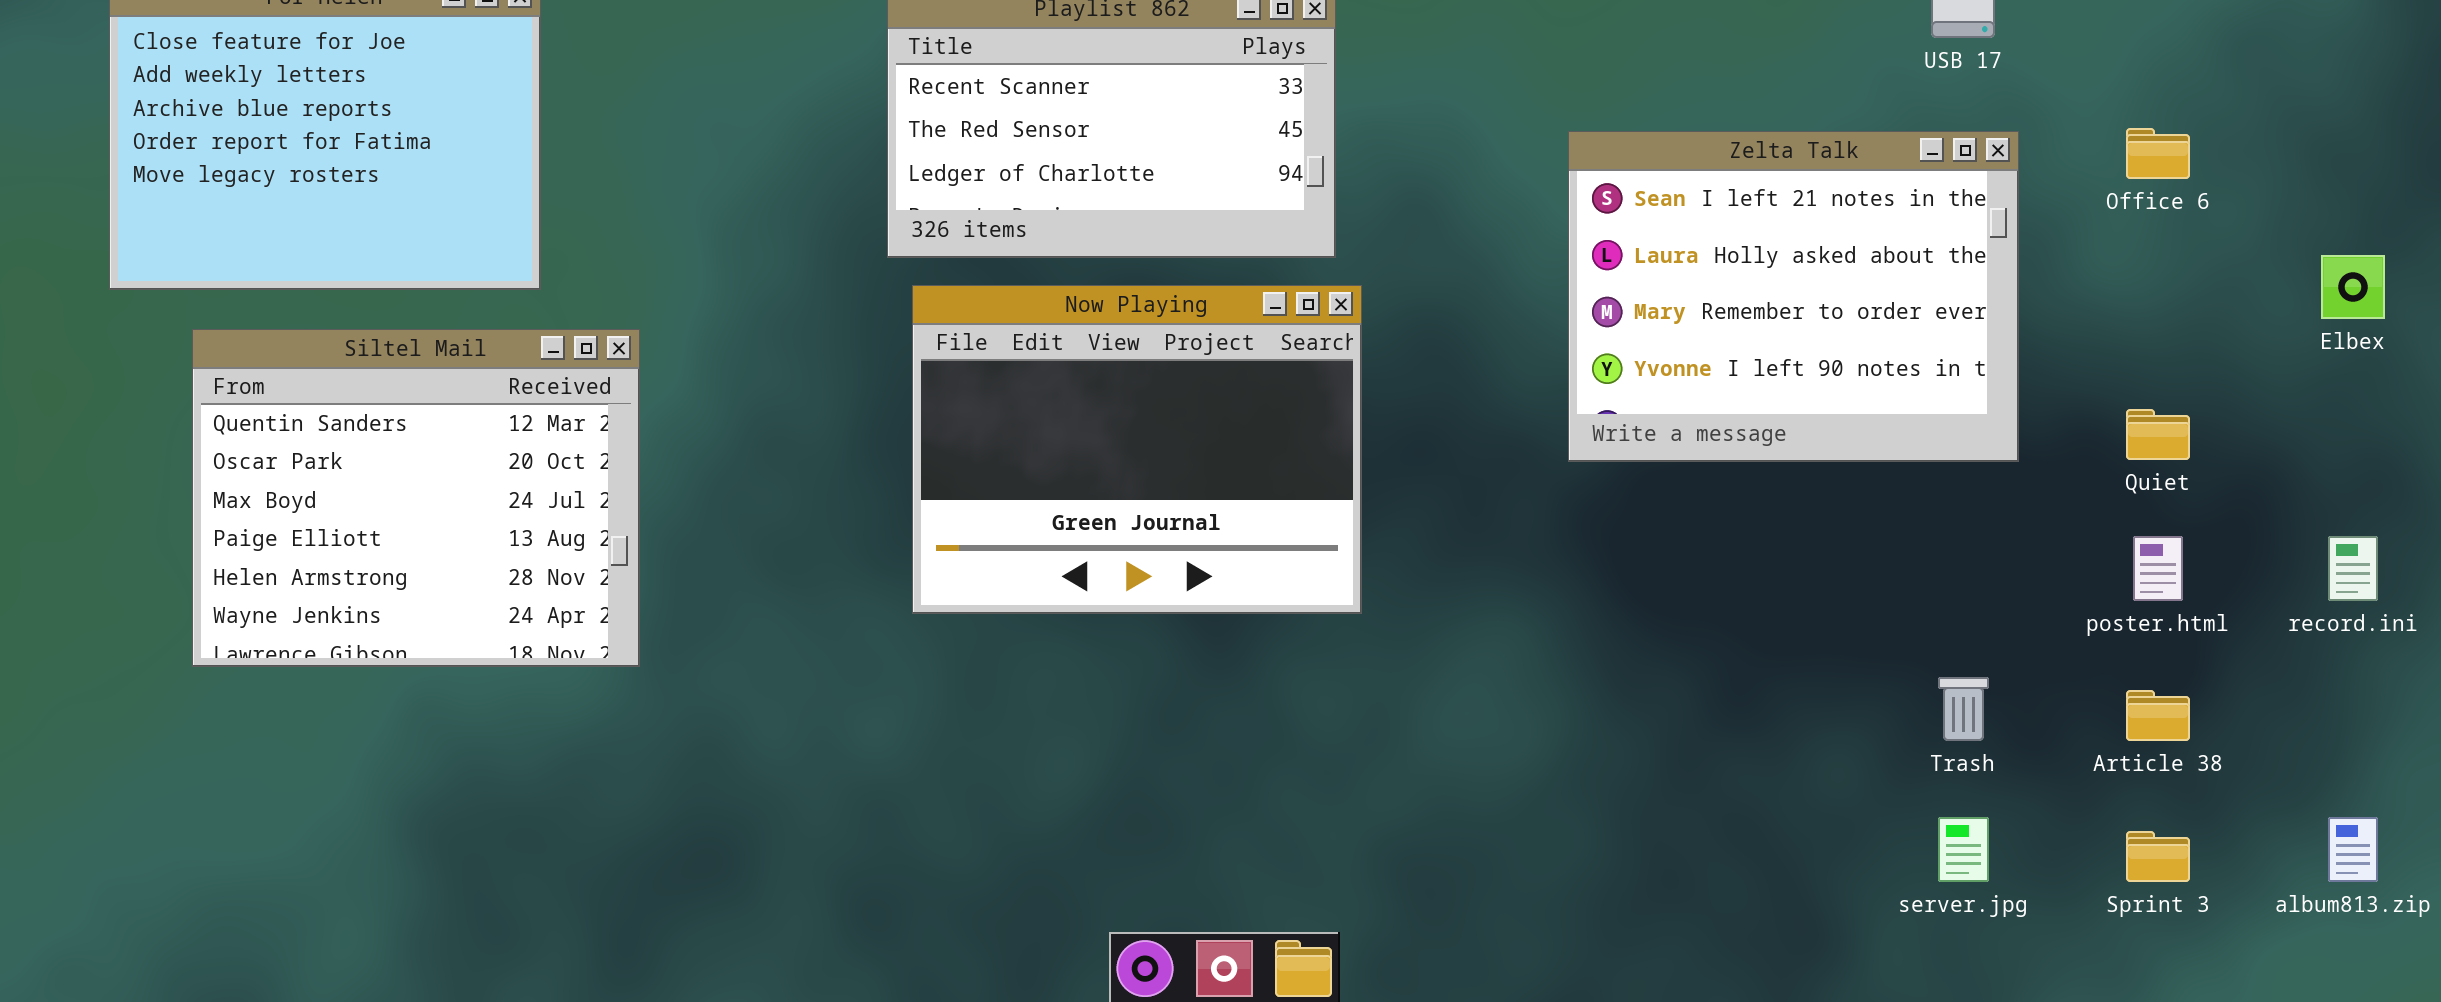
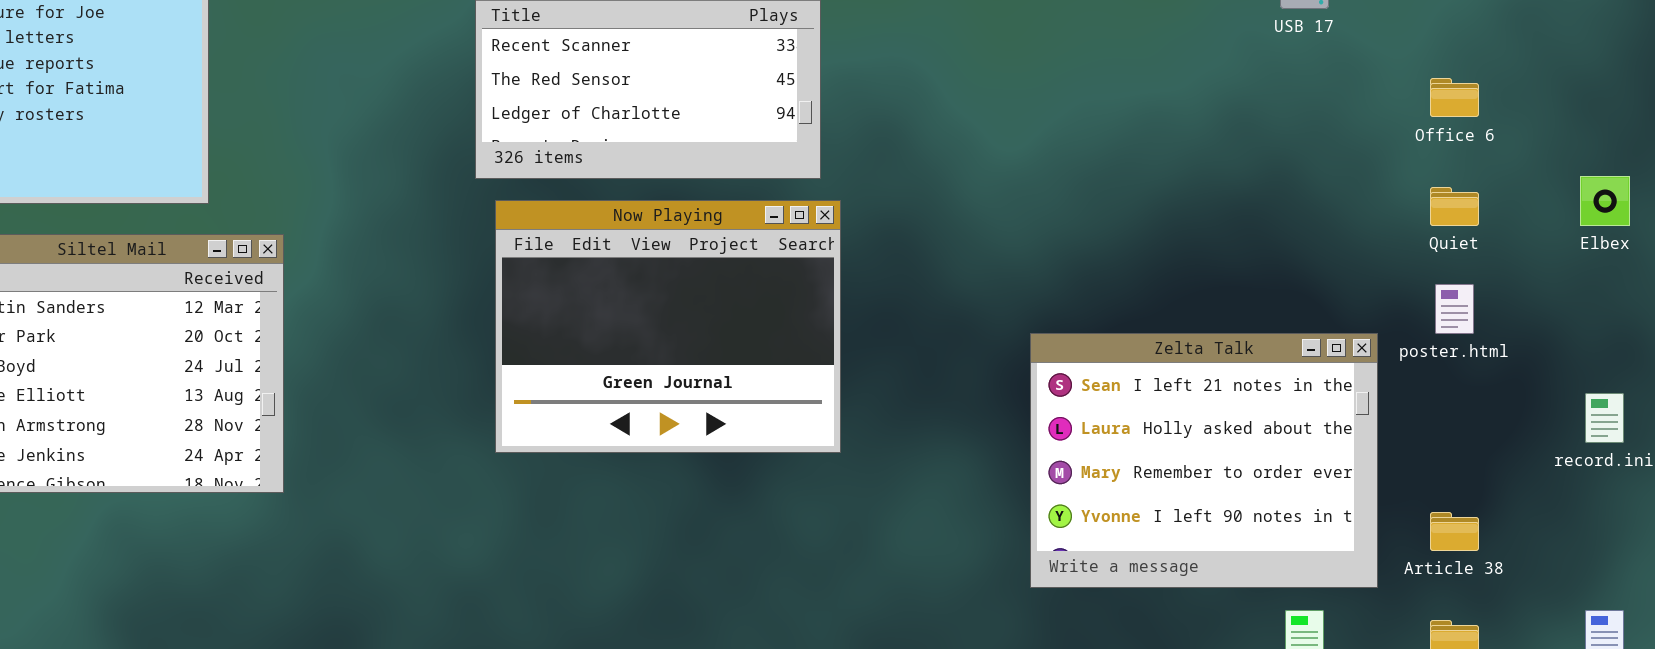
Zelta Talk: [1568,131,2019,462] -> [1030,333,1378,588], moved
Quiet: [2126,409,2190,460] -> [1430,187,1479,226], moved
poster.html: [2133,536,2183,601] -> [1435,284,1474,334], moved

